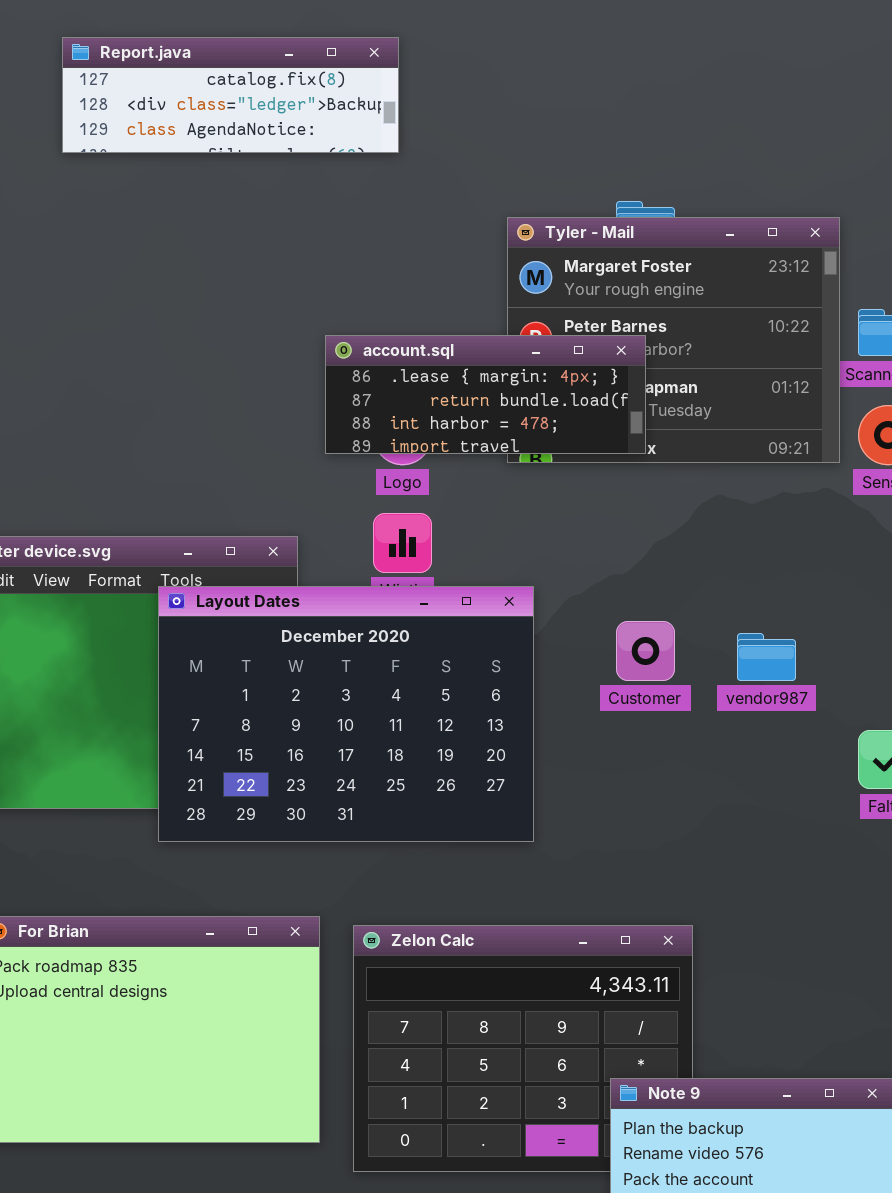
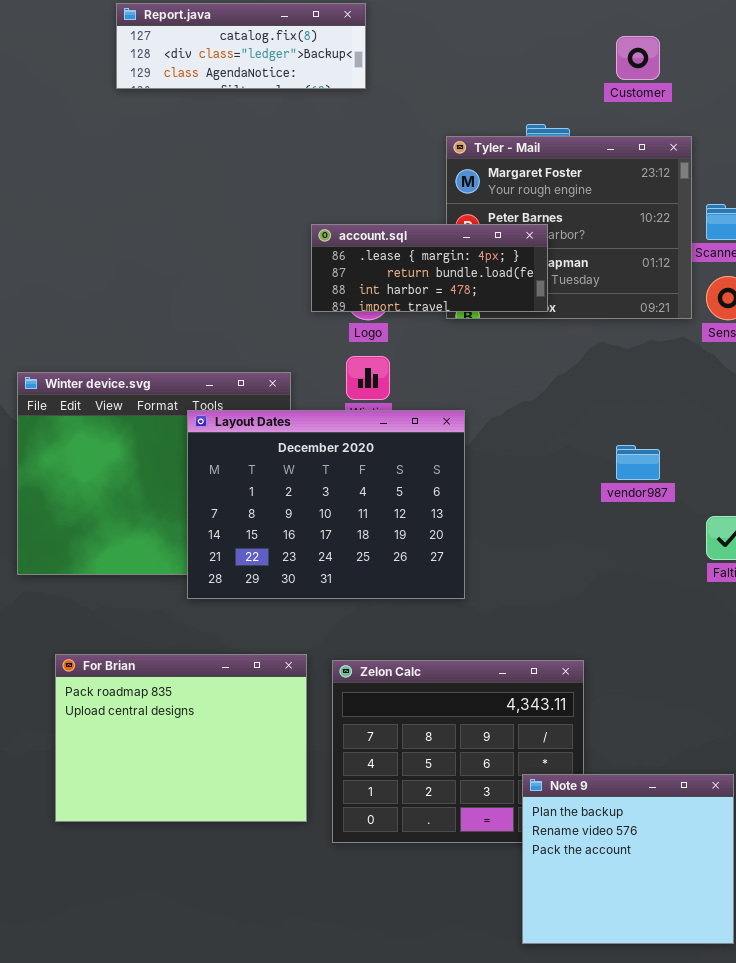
Customer: [616,621,675,681] -> [616,36,660,80], moved

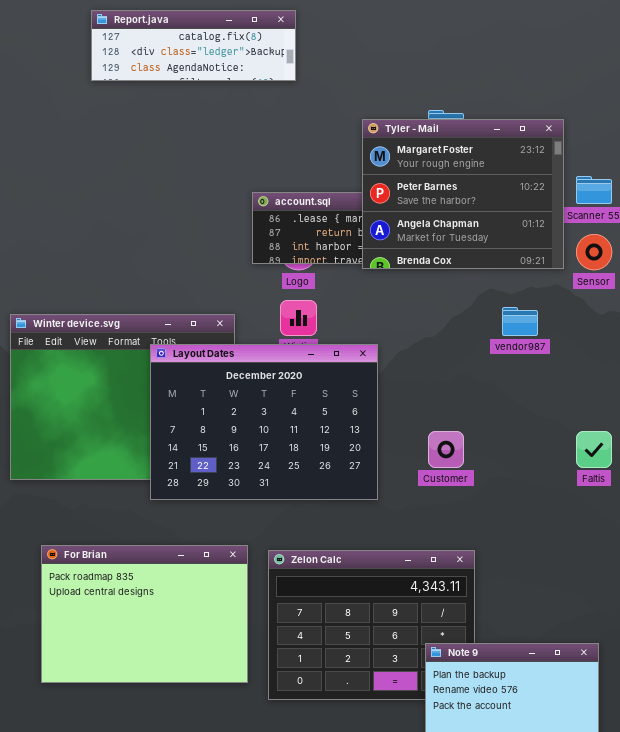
Customer: [616,36,660,80] -> [428,431,464,468], moved
Tyler - Mail: [446,136,692,319] -> [362,119,564,269], raised
vendor987: [616,445,660,480] -> [502,307,538,336], moved

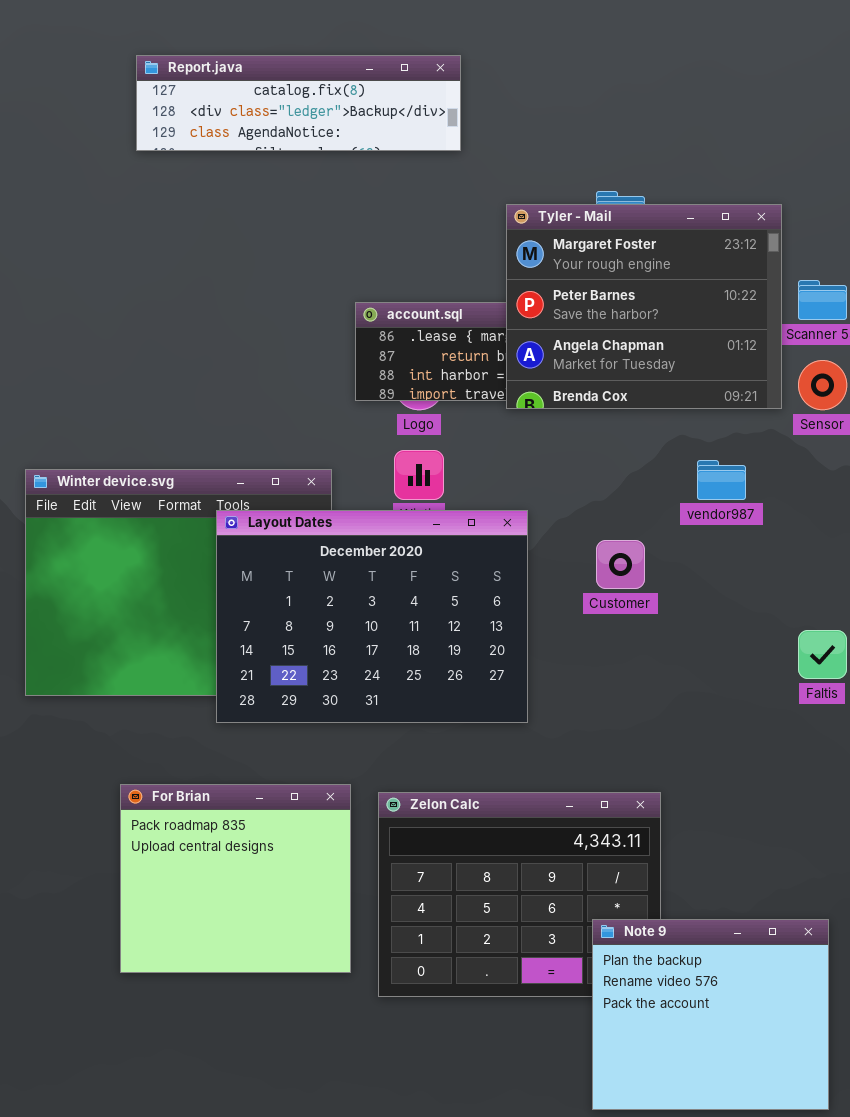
Report.java: [91,10,296,81] -> [136,55,461,151], resized
Customer: [428,431,464,468] -> [596,540,645,589], moved
For Brian: [41,545,248,683] -> [120,784,351,973], resized

